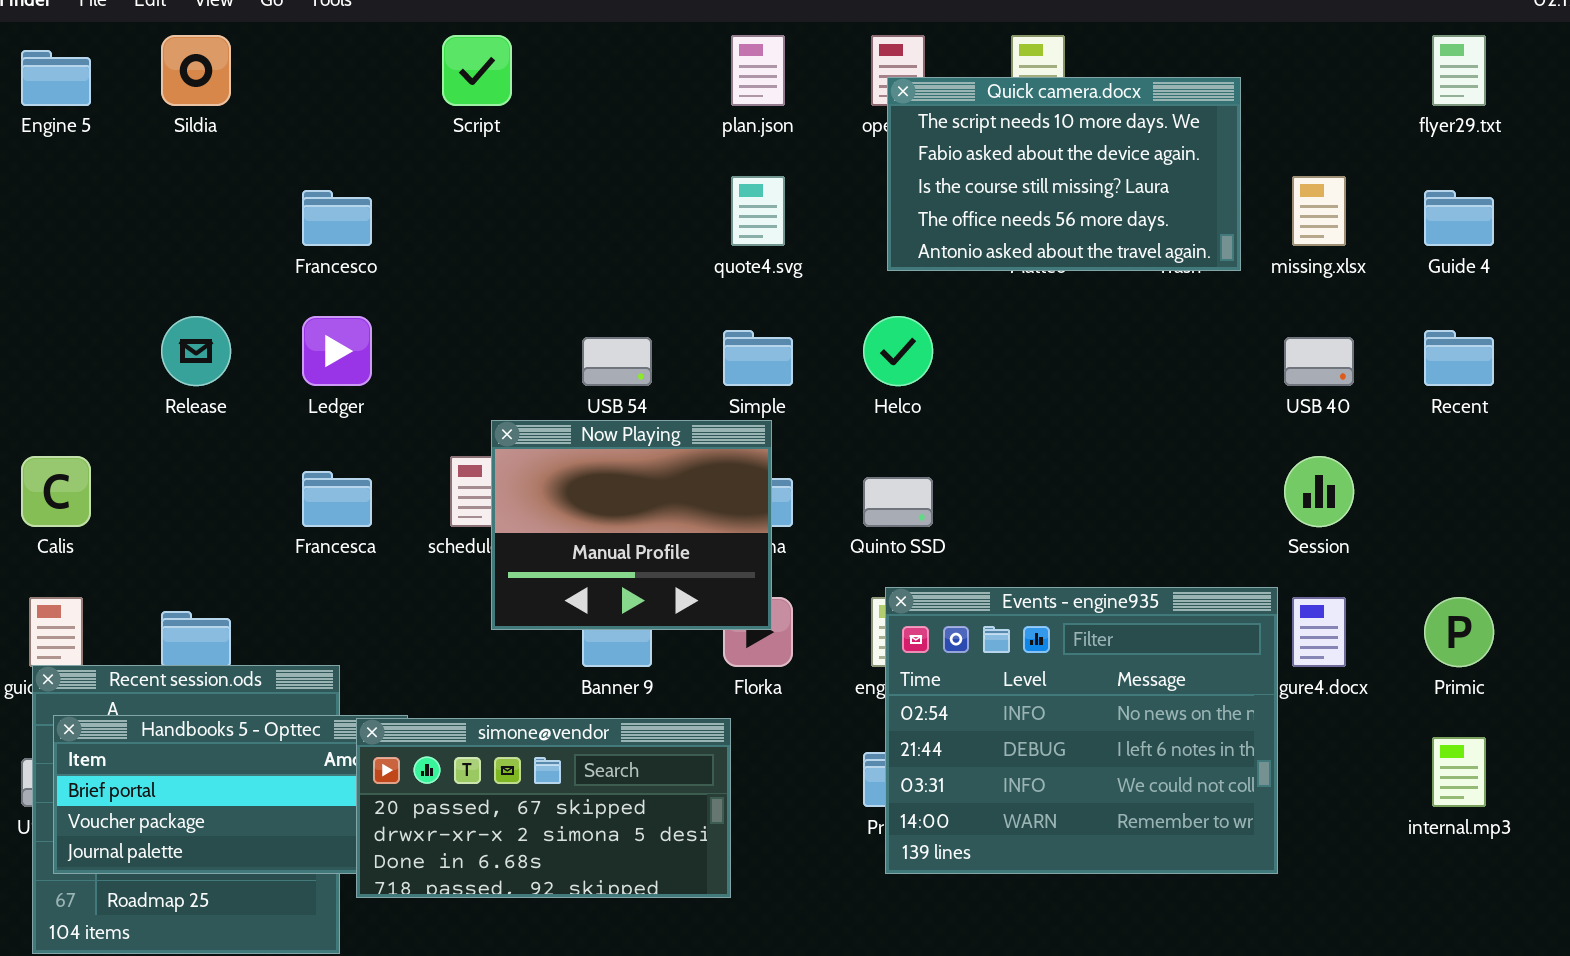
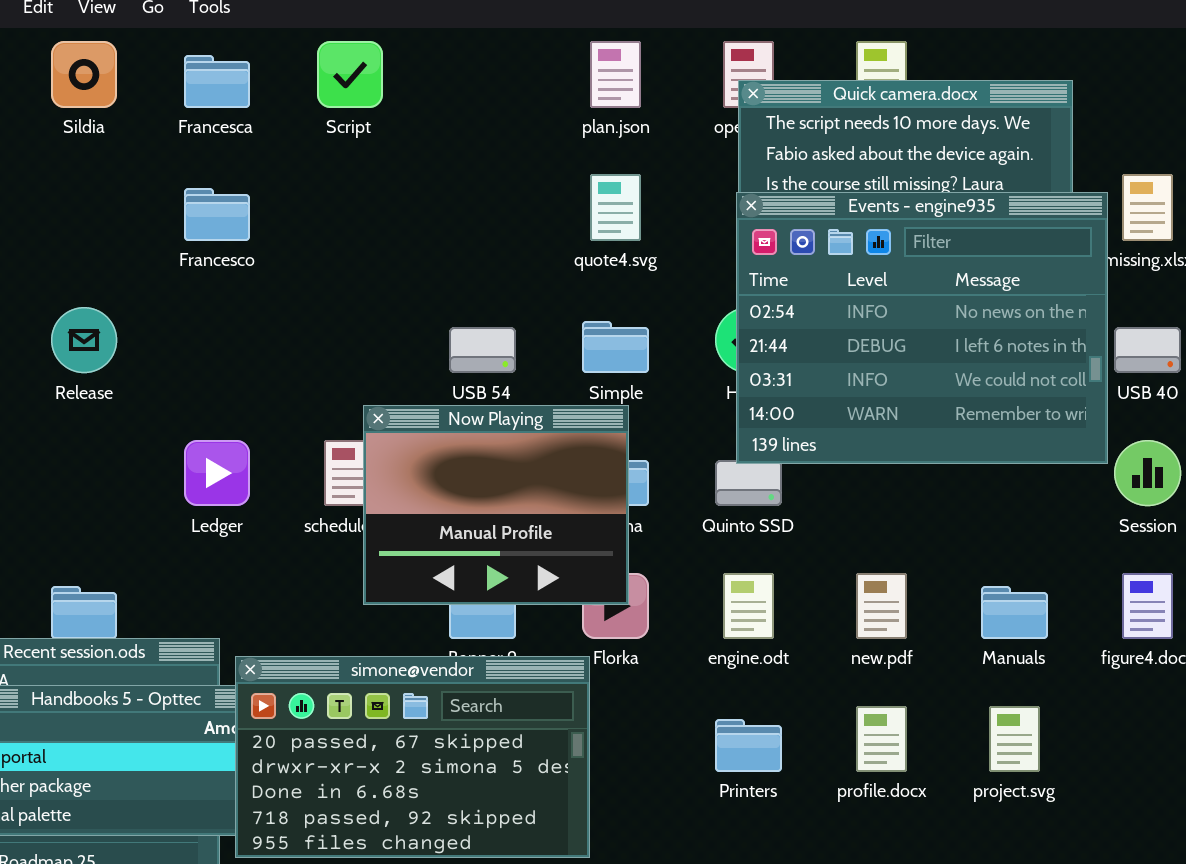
Ledger: [302,316,372,386] -> [184,440,250,506], moved
Francesca: [302,471,372,527] -> [184,55,250,108], moved
Events - engine935: [885,587,1278,874] -> [736,192,1108,464], moved
simone@vendor: [356,718,731,898] -> [235,656,590,858], resized

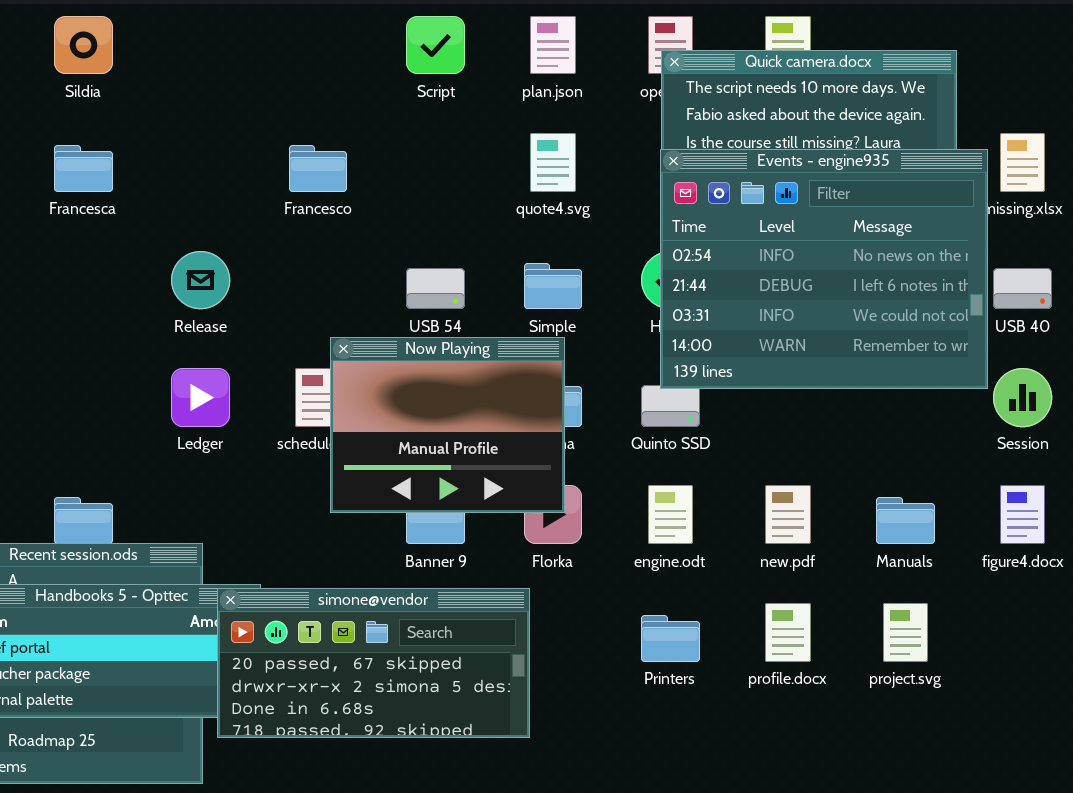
Script: [317,41,383,108] -> [406,16,465,74], moved
Francesca: [184,55,250,108] -> [54,145,113,192], moved
Francesco: [184,188,250,241] -> [289,145,347,192], moved
Release: [51,307,117,373] -> [171,251,230,309], moved
simone@vendor: [235,656,590,858] -> [217,588,530,738], resized

